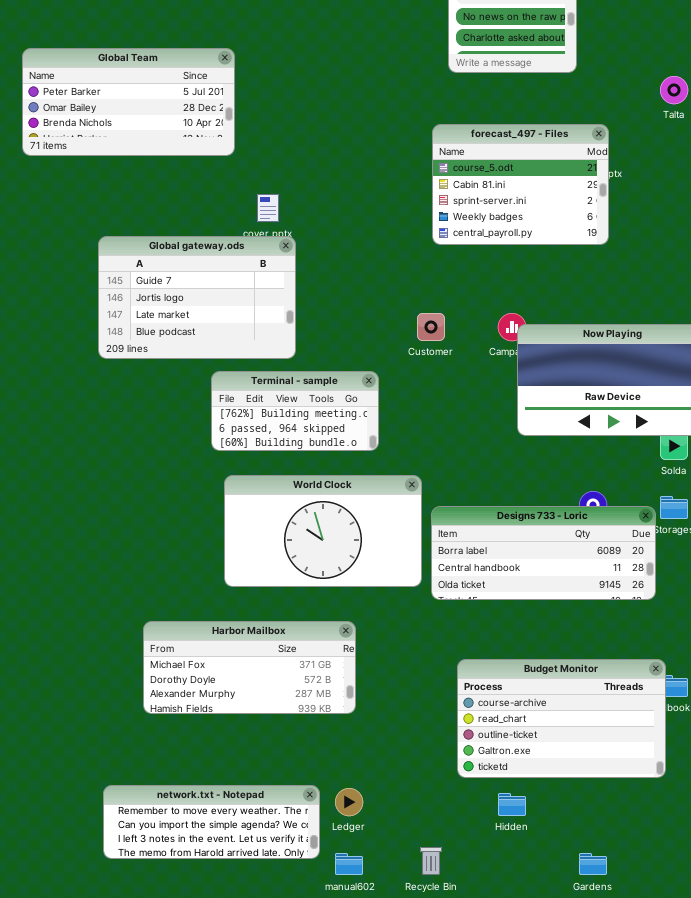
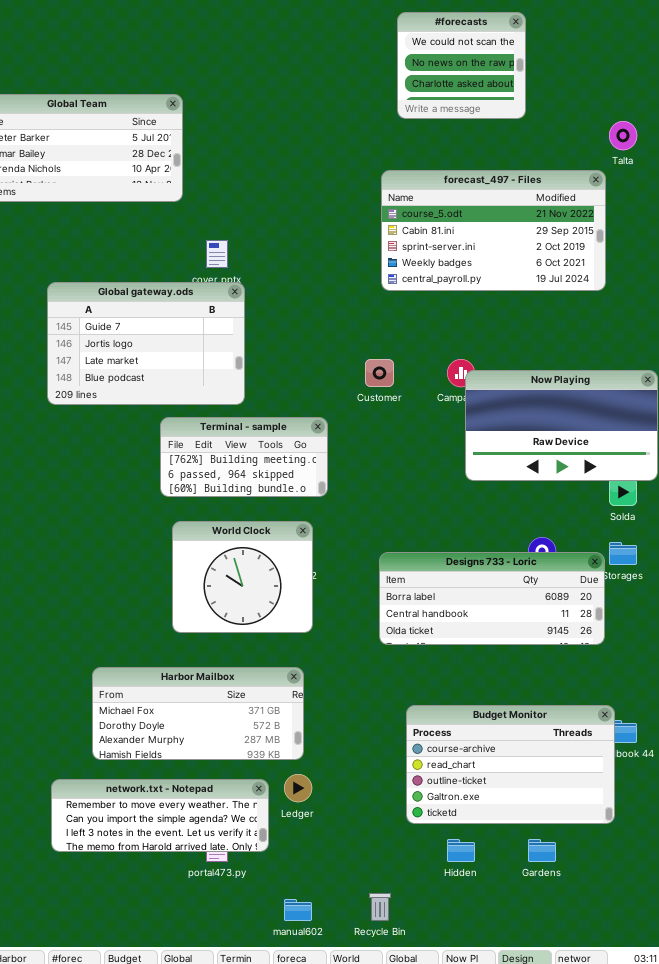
forecast_497 - Files: [432,124,609,245] -> [381,170,606,291], resized
World Clock: [224,475,422,587] -> [172,521,313,633], resized
network.txt - Notepad: [103,785,320,859] -> [51,779,269,852], moved
Ledger: [335,788,363,816] -> [284,774,312,802], moved
Gardens: [579,853,607,875] -> [528,839,556,862], moved

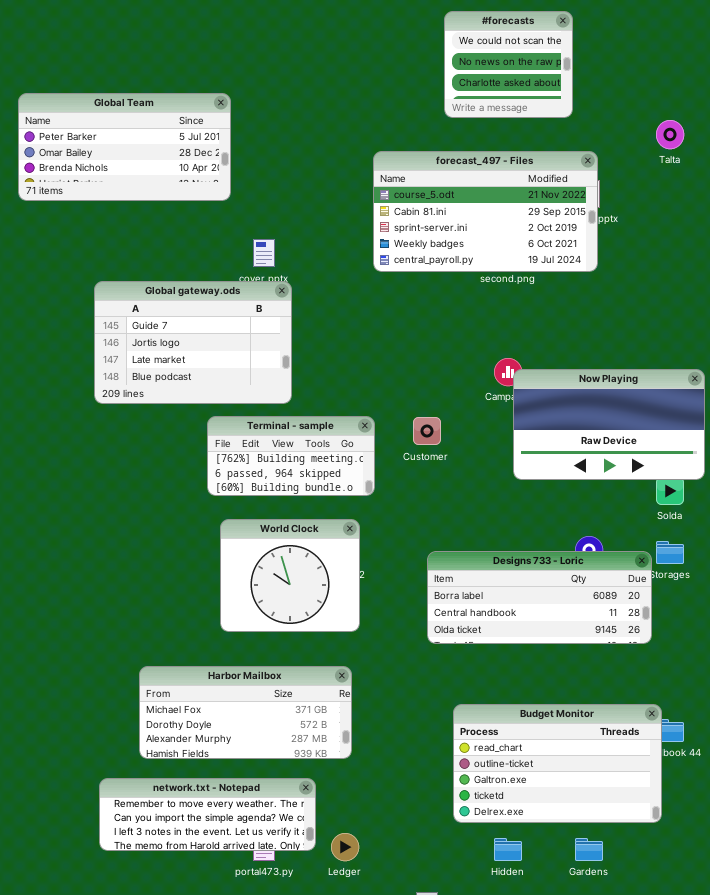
forecast_497 - Files: [381,170,606,291] -> [373,151,598,272], moved
Customer: [365,359,394,387] -> [413,417,441,445], moved
Budget Monitor: [406,705,615,824] -> [453,704,662,823], scrolled down 1 row
Ledger: [284,774,312,802] -> [331,833,359,861], moved

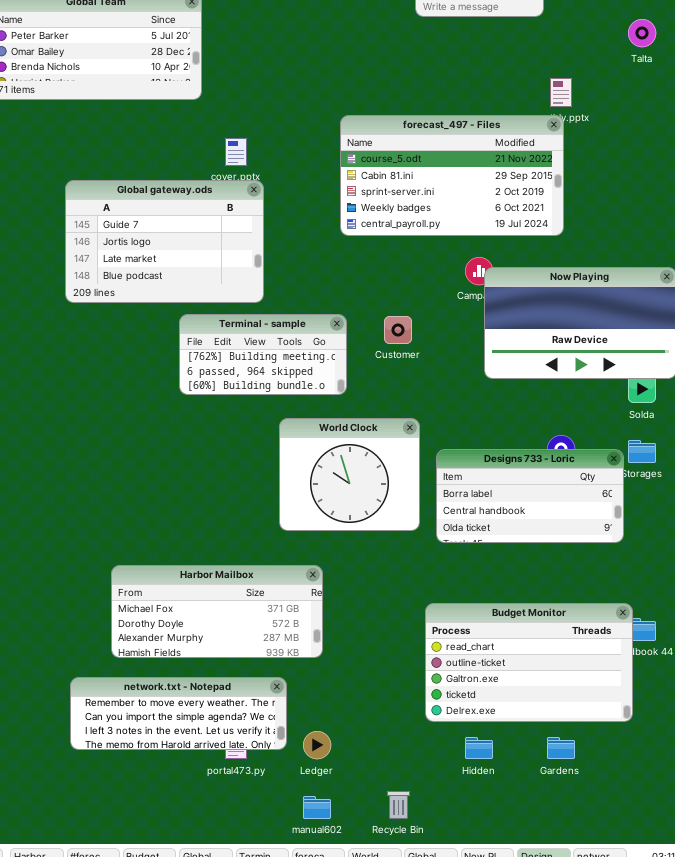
forecast_497 - Files: [373,151,598,272] -> [340,115,564,236], moved
World Clock: [220,519,360,632] -> [279,418,420,531], moved
Designs 733 - Loric: [427,551,652,644] -> [436,449,624,543], resized

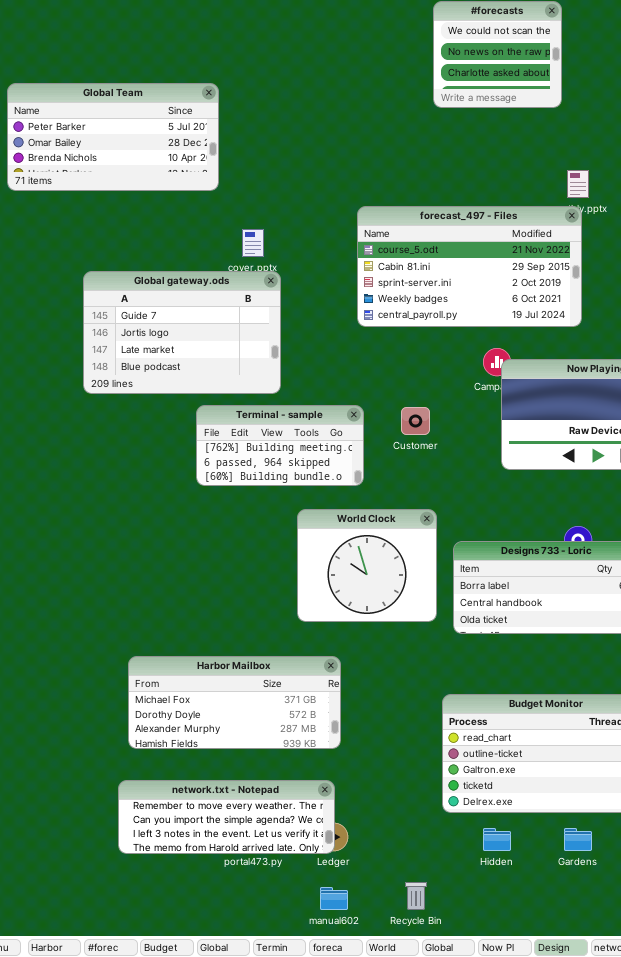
network.txt - Notepad: [70,677,287,750] -> [118,780,335,854], moved

